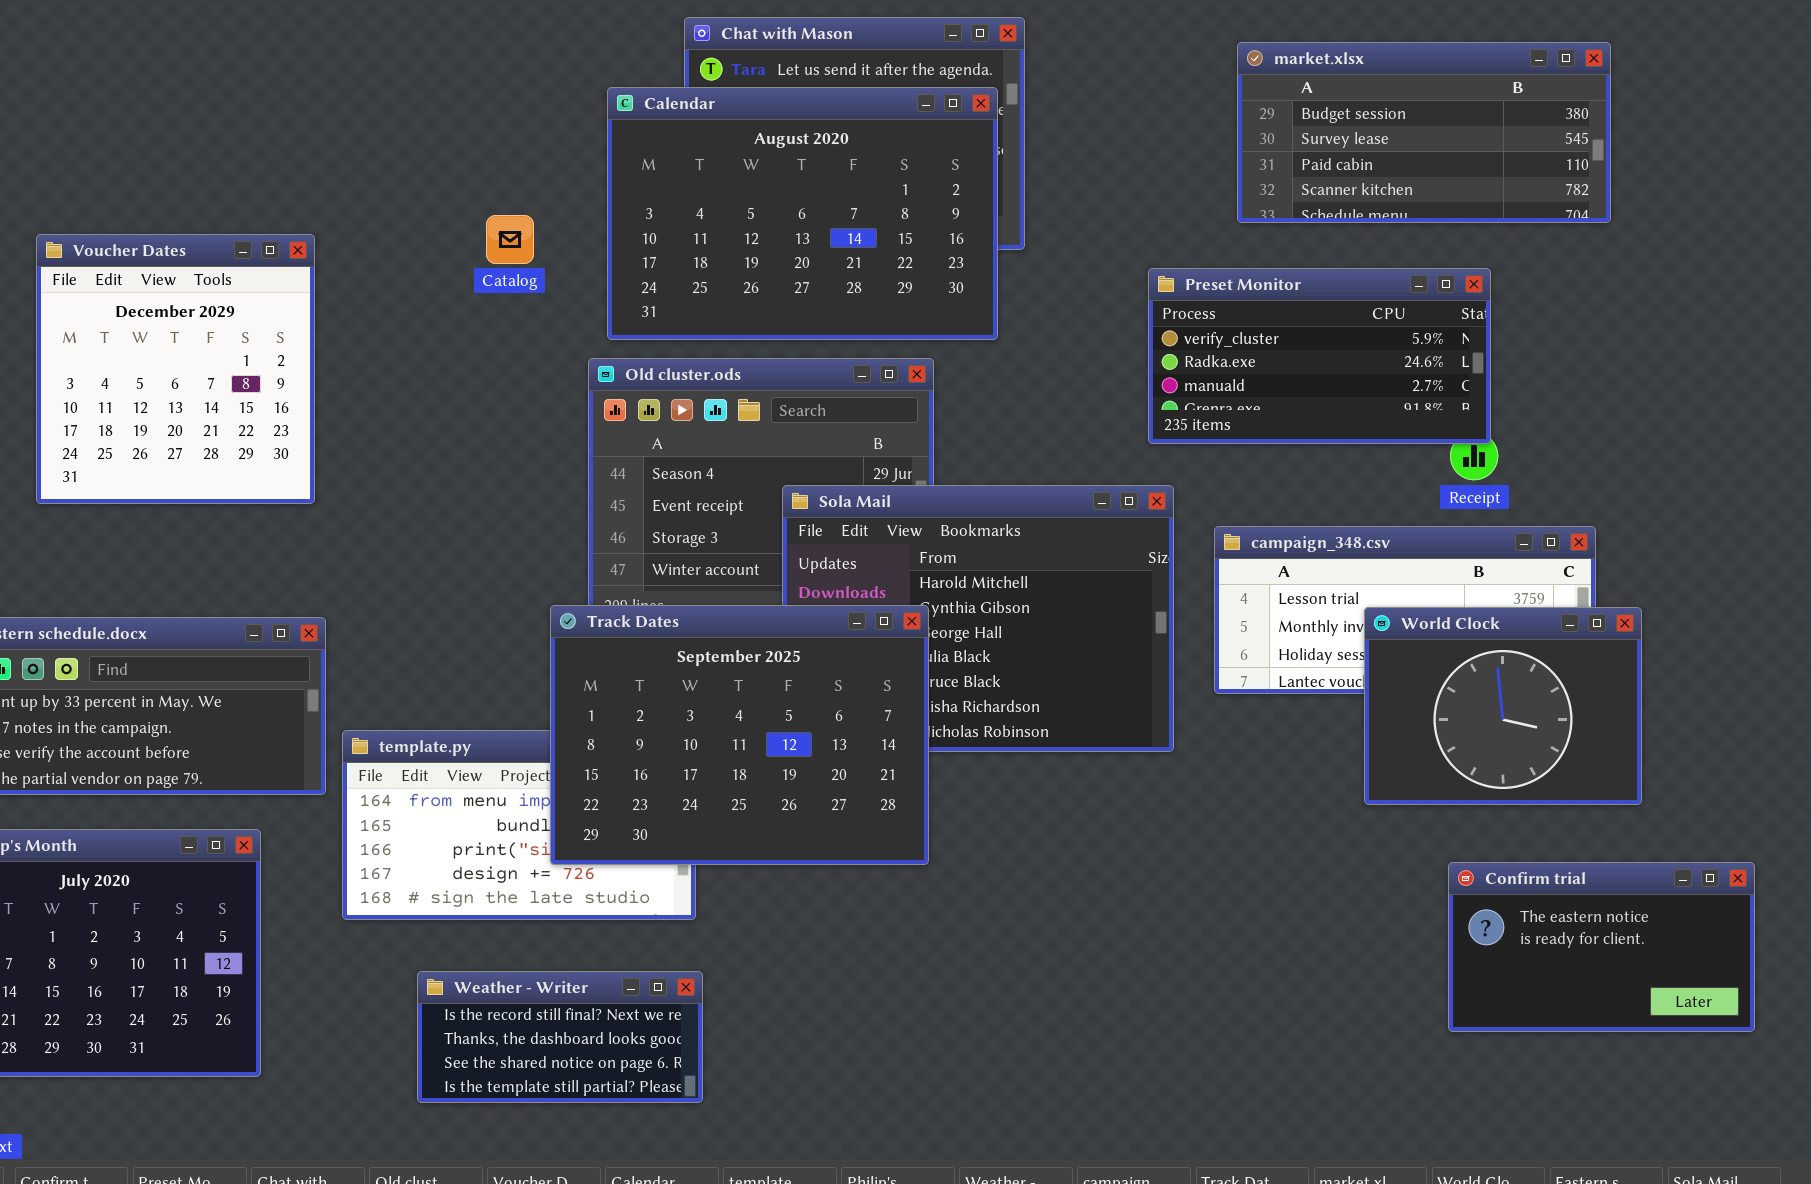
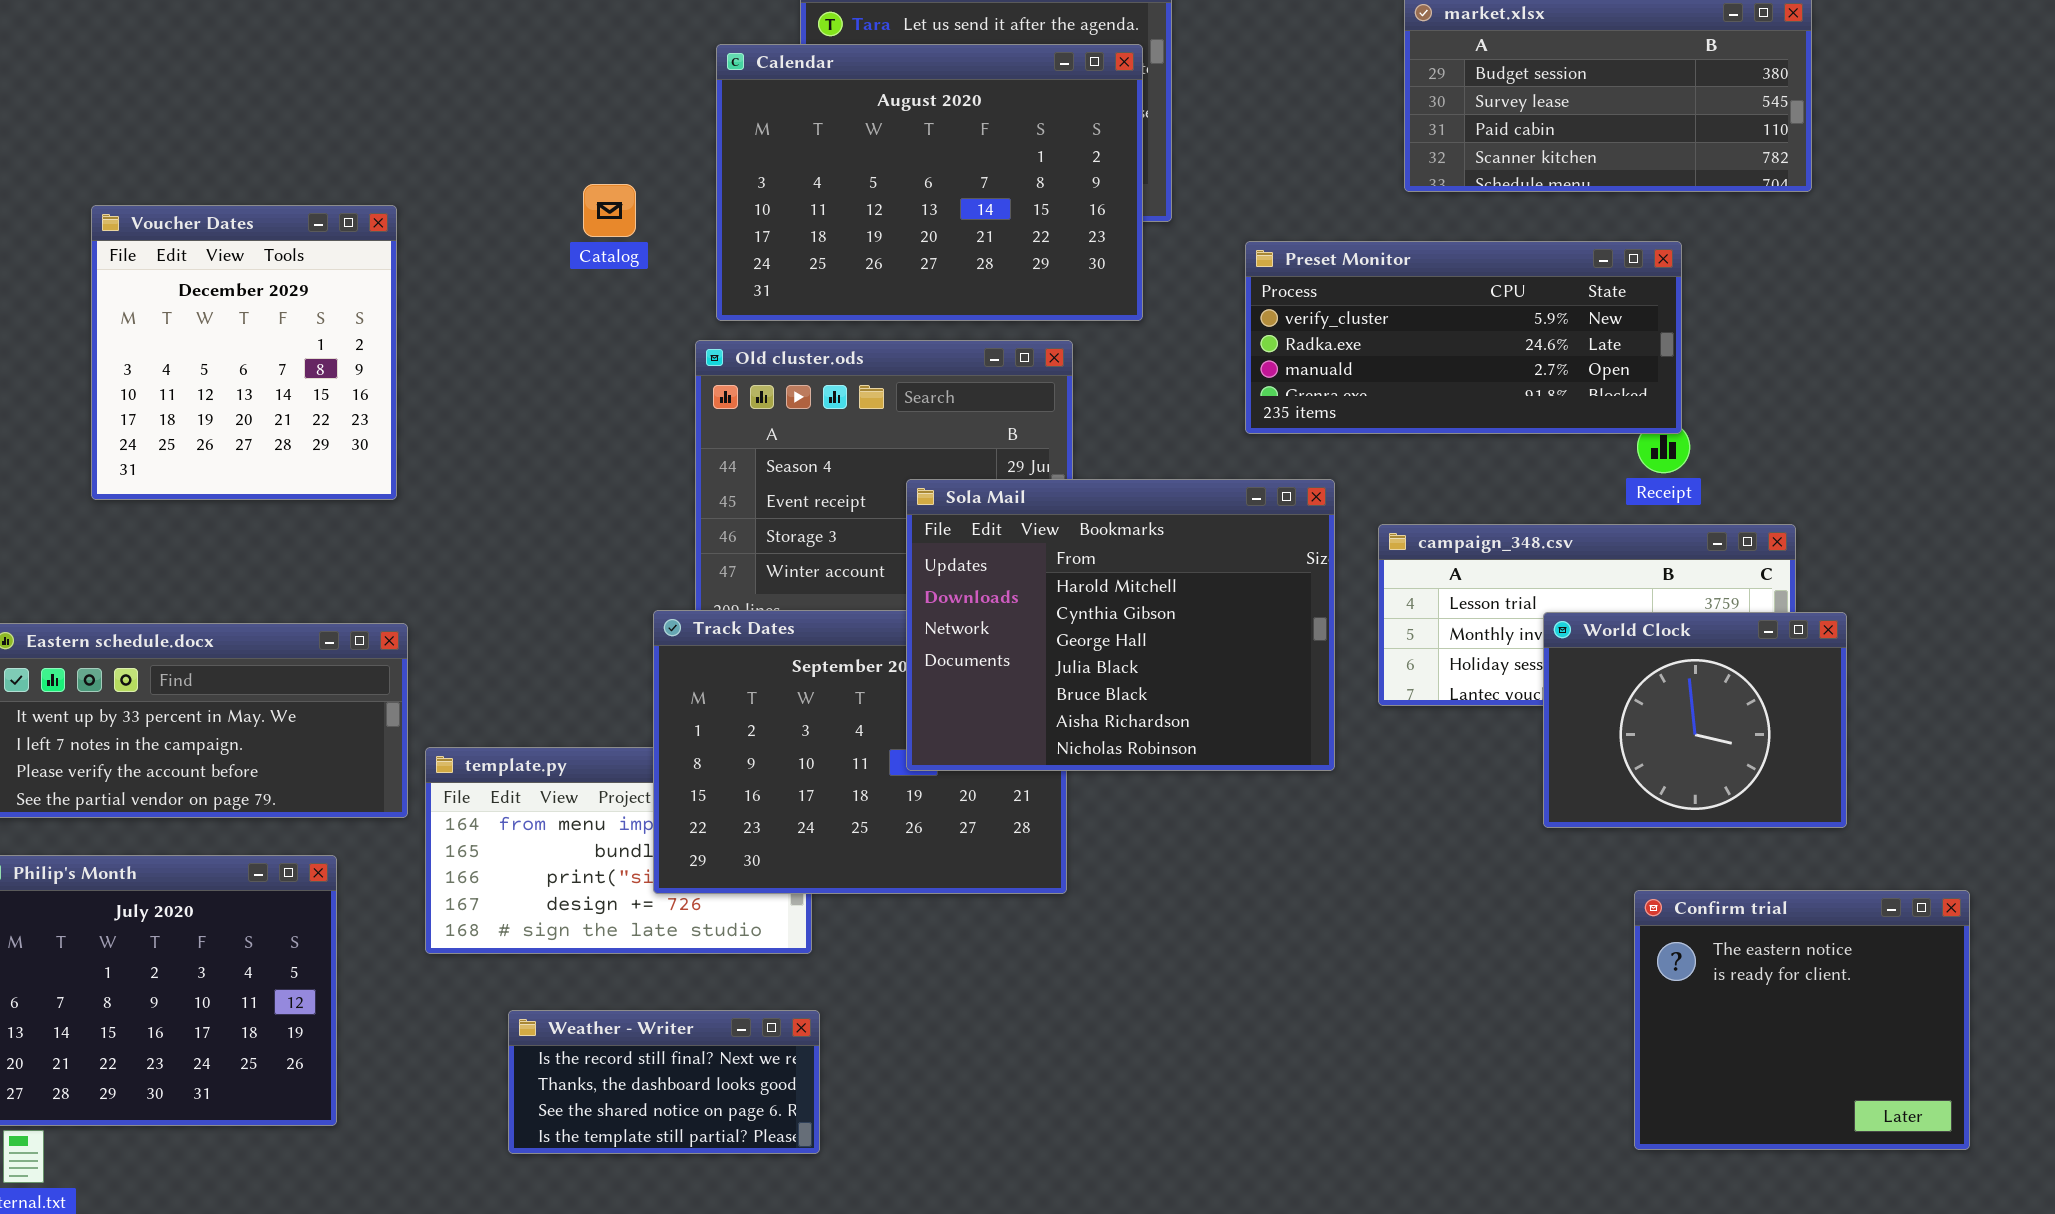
Preset Monitor: [1148,268,1491,444] -> [1245,241,1682,434], resized
Sola Mail: [782,485,1174,752] -> [906,479,1335,771], raised
Confirm trial: [1448,862,1755,1032] -> [1634,890,1970,1150], resized

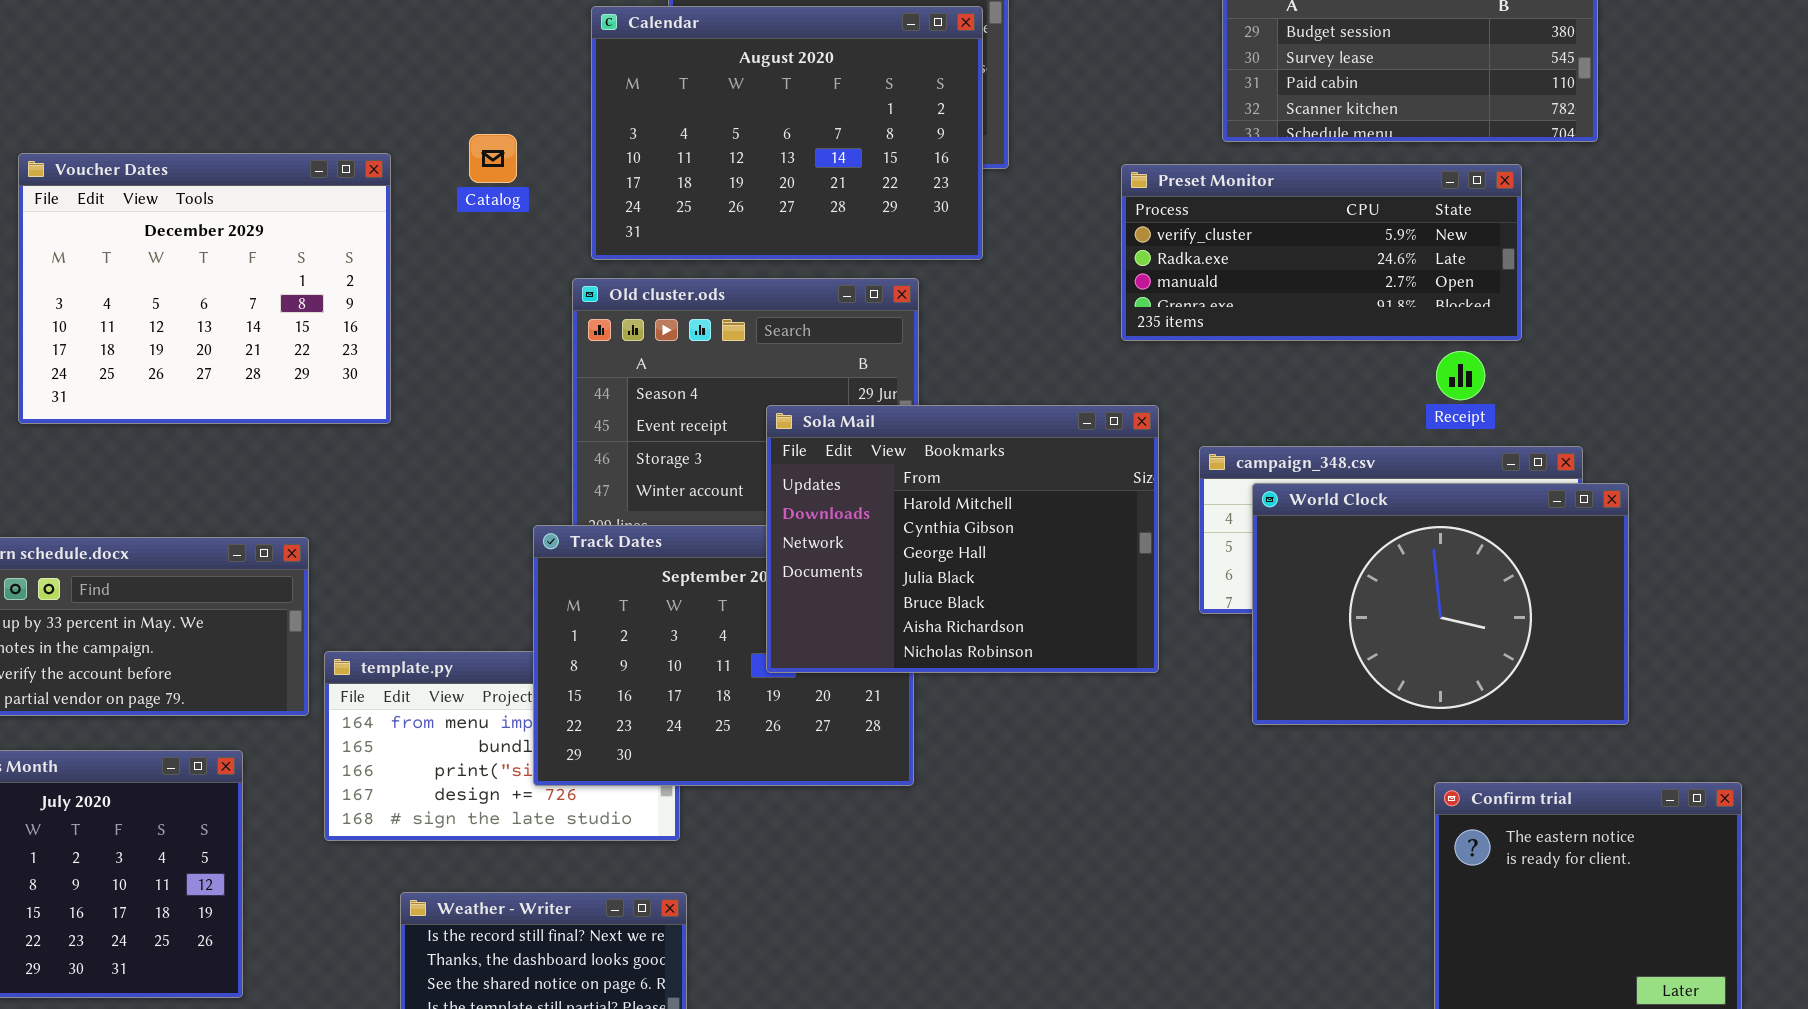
Voucher Dates: [91,205,397,500] -> [18,153,391,424], resized
Preset Monitor: [1245,241,1682,434] -> [1121,164,1522,341], moved
World Clock: [1543,612,1847,828] -> [1252,483,1629,725], resized

